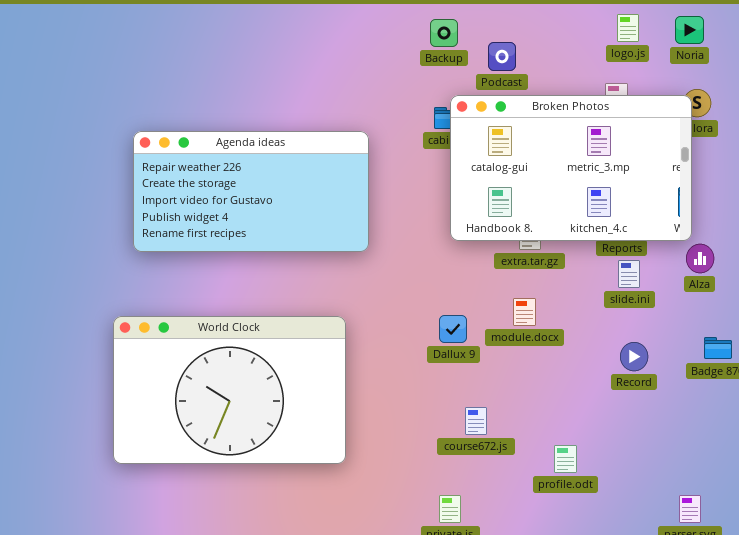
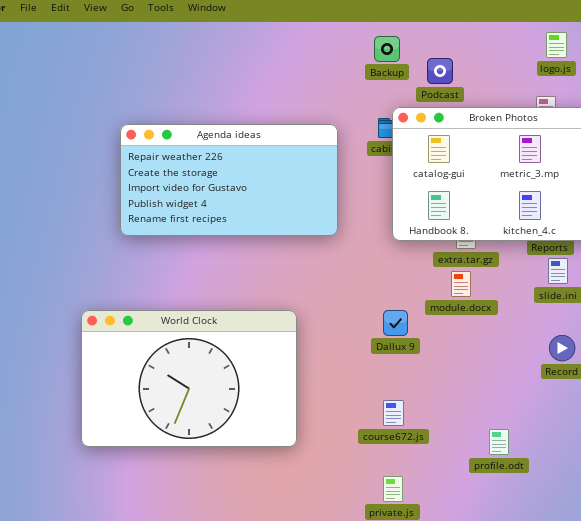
Agenda ideas: [133,131,369,252] -> [120,124,338,236], moved
module.docx: [513,298,536,326] -> [451,271,471,297], moved
course672.js: [465,407,487,435] -> [383,400,404,426], moved

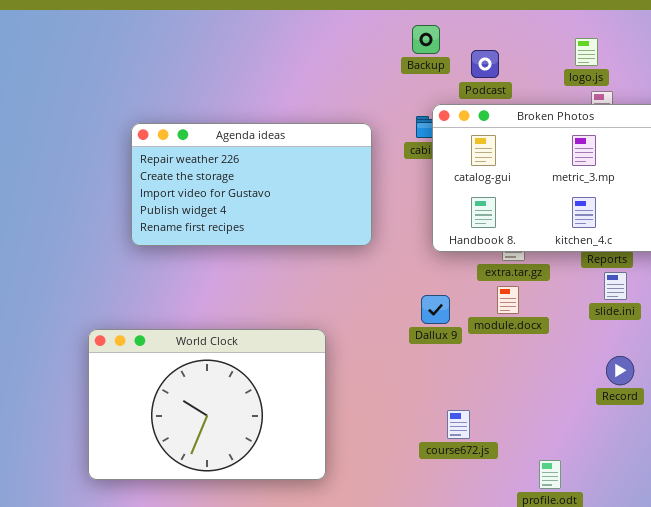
logo.js: [546,32,567,58] -> [575,38,598,66], moved
Dallux 9: [383,310,408,336] -> [421,295,450,324], moved
course672.js: [383,400,404,426] -> [447,410,470,439], moved

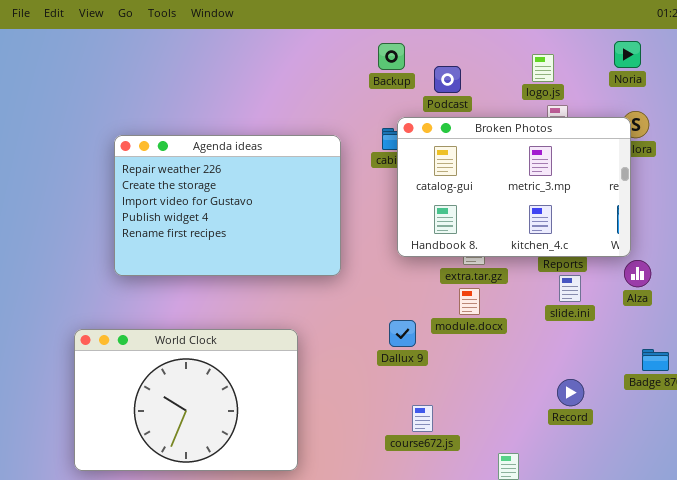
Agenda ideas: [131,123,372,246] -> [114,135,341,276], resized
Dallux 9: [421,295,450,324] -> [389,320,416,347], moved
Record: [606,356,634,385] -> [557,379,584,406], moved

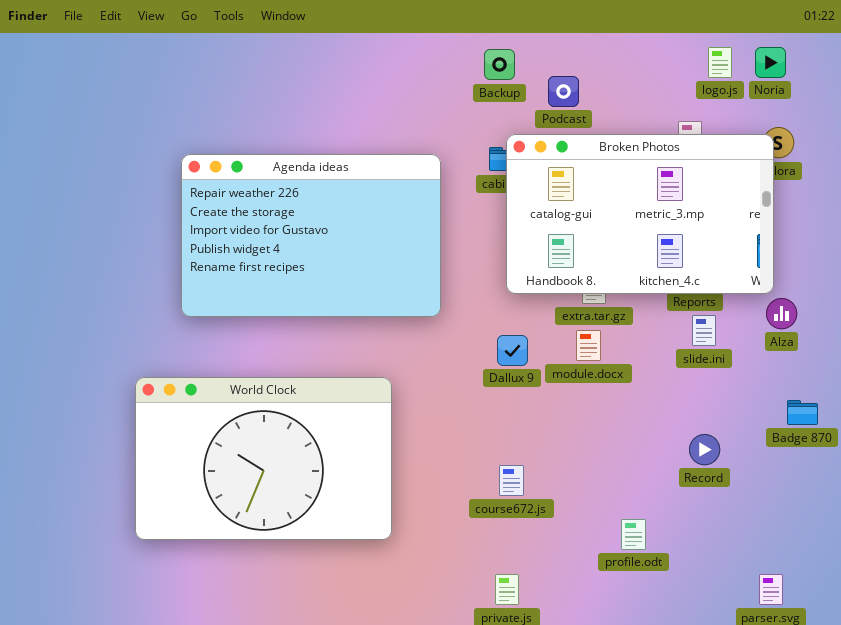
logo.js: [532,54,554,82] -> [708,47,732,78], moved
Dallux 9: [389,320,416,347] -> [497,335,528,366], moved
course672.js: [412,405,433,432] -> [499,465,524,496], moved

